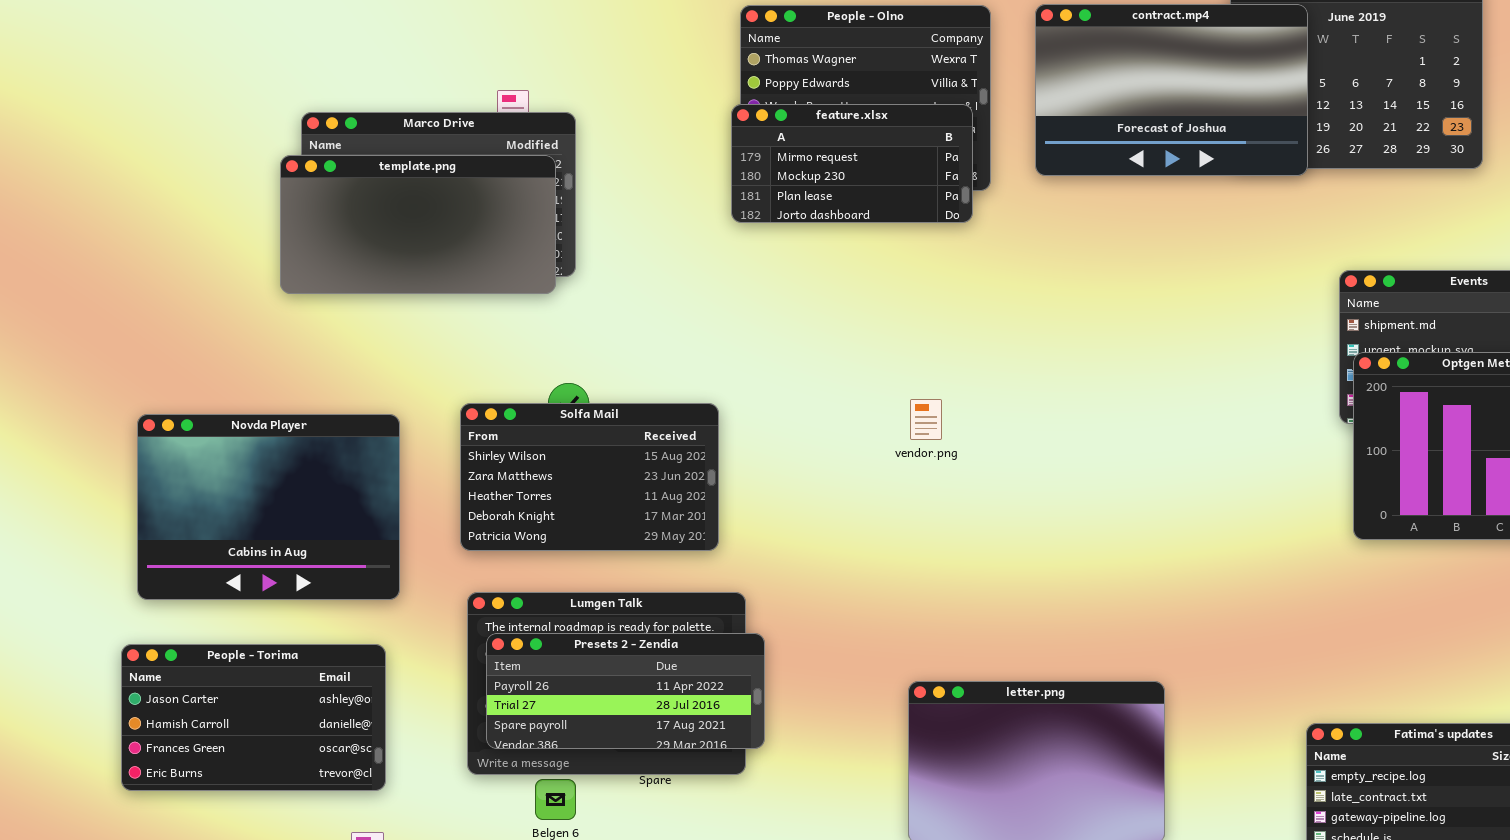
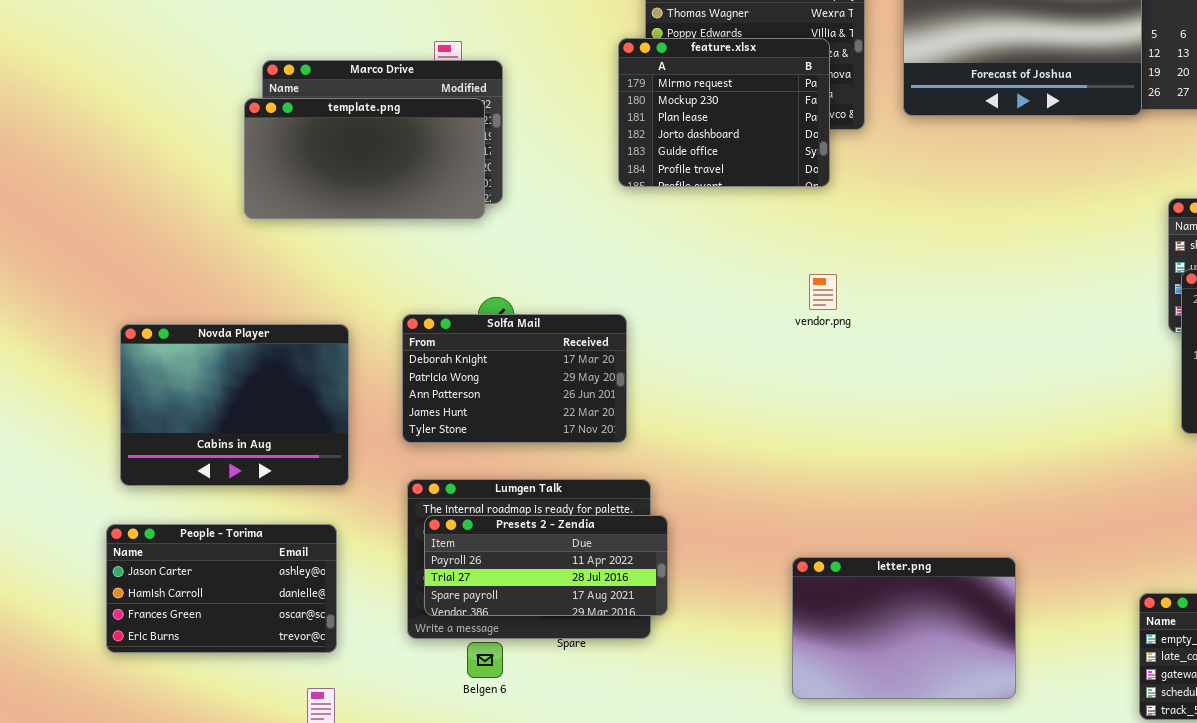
feature.xlsx: [731,104,973,223] -> [618,38,830,187], moved, resized
vendor.png: [910,399,942,440] -> [809,274,837,310], moved
Solfa Mail: [460,403,719,551] -> [402,314,627,443], scrolled down 3 rows

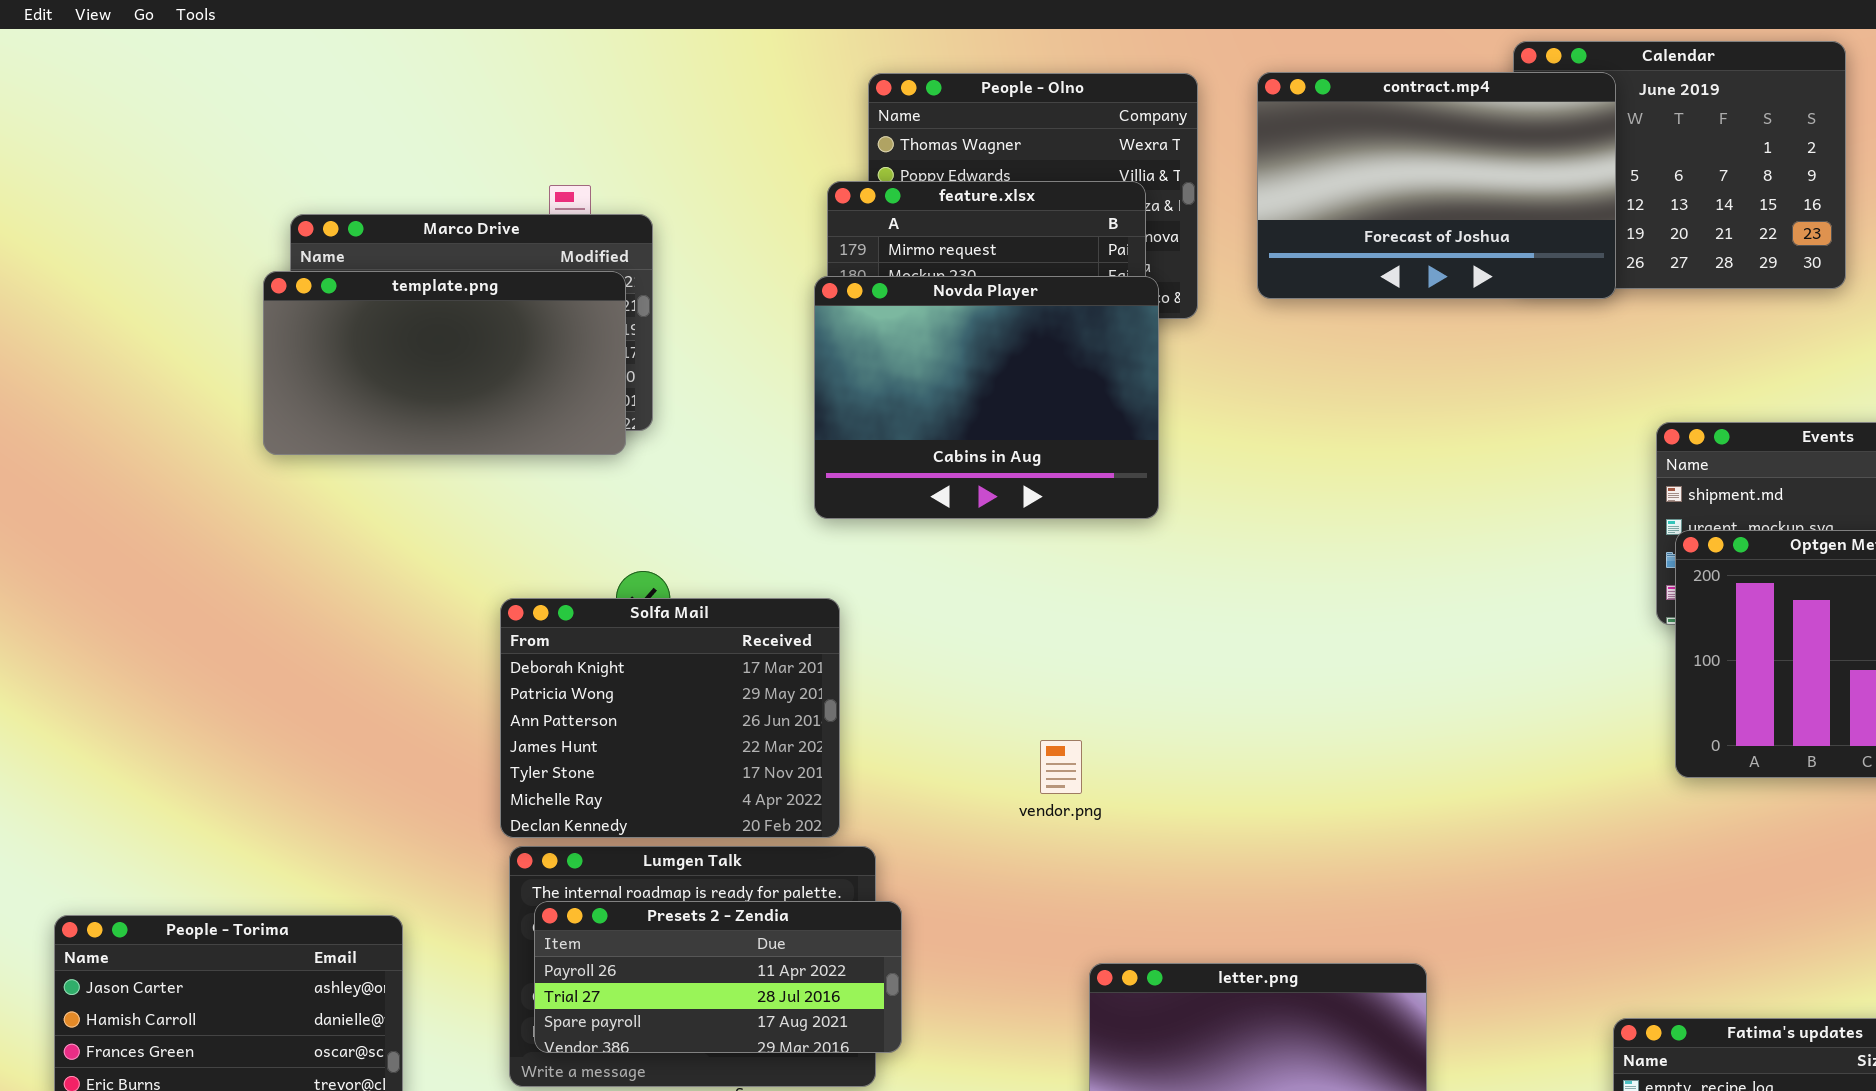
vendor.png: [809,274,837,310] -> [1040,740,1082,794], moved
Solfa Mail: [402,314,627,443] -> [500,598,840,838], resized
Novda Player: [120,324,349,486] -> [814,276,1159,519], moved

